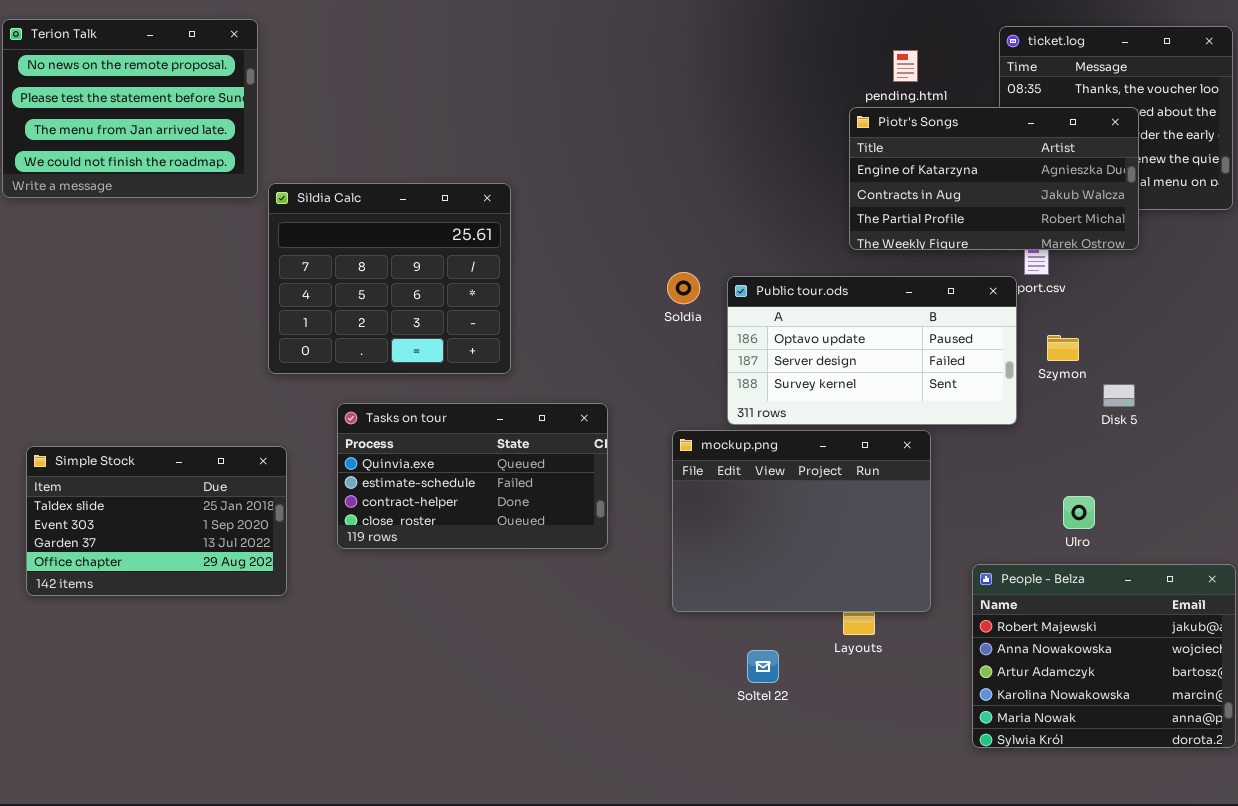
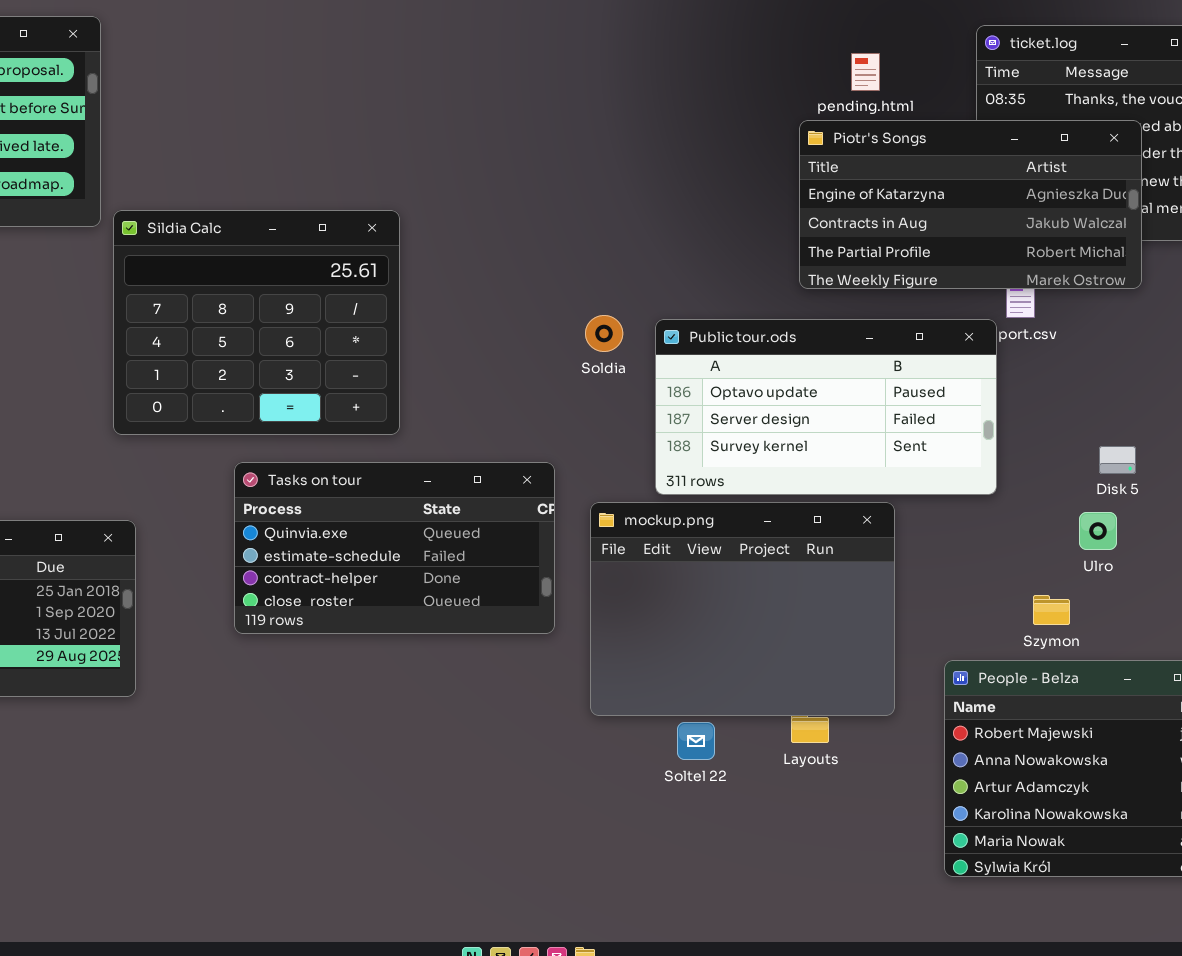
Szymon: [1047,335,1079,361] -> [1033,595,1070,625], moved
Tasks on tour: [337,403,608,549] -> [234,462,555,634], moved
Ulro: [1063,496,1095,529] -> [1079,512,1117,550], moved
Soltel 22: [747,650,779,683] -> [677,722,715,760], moved

